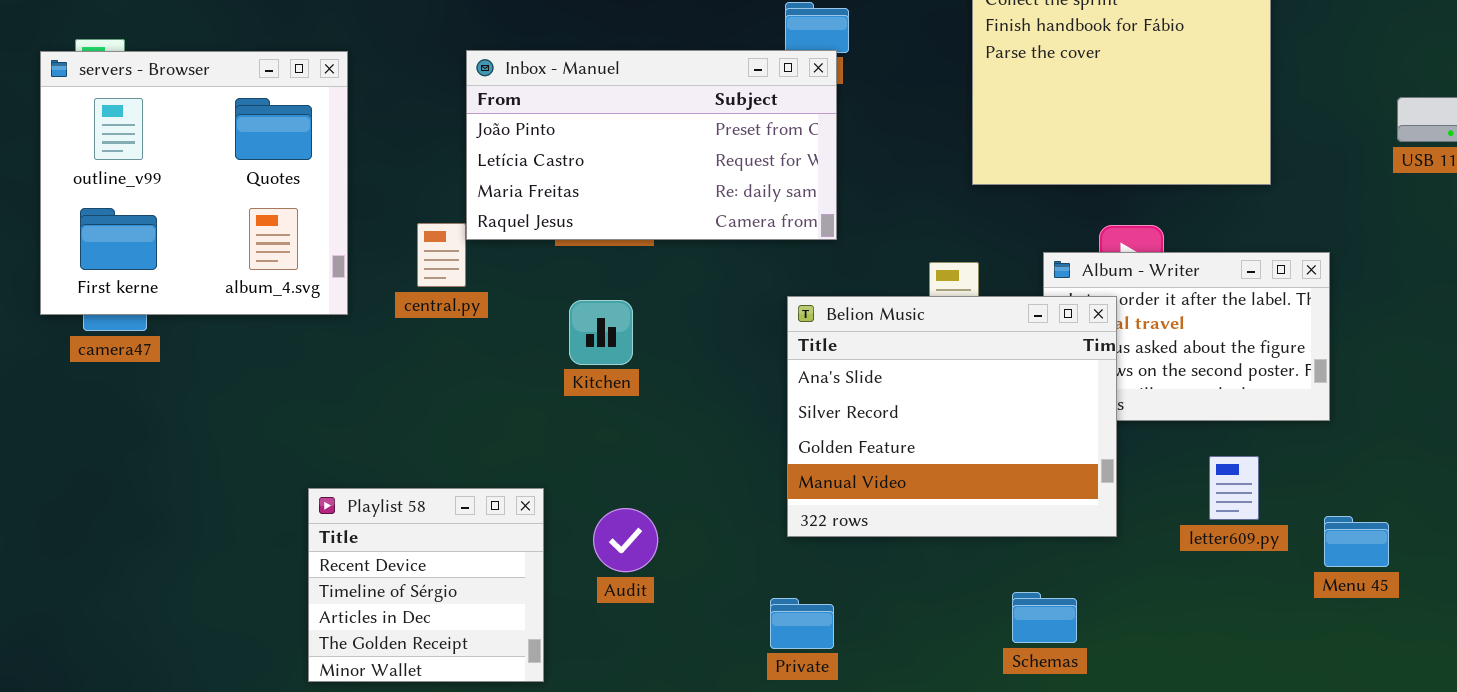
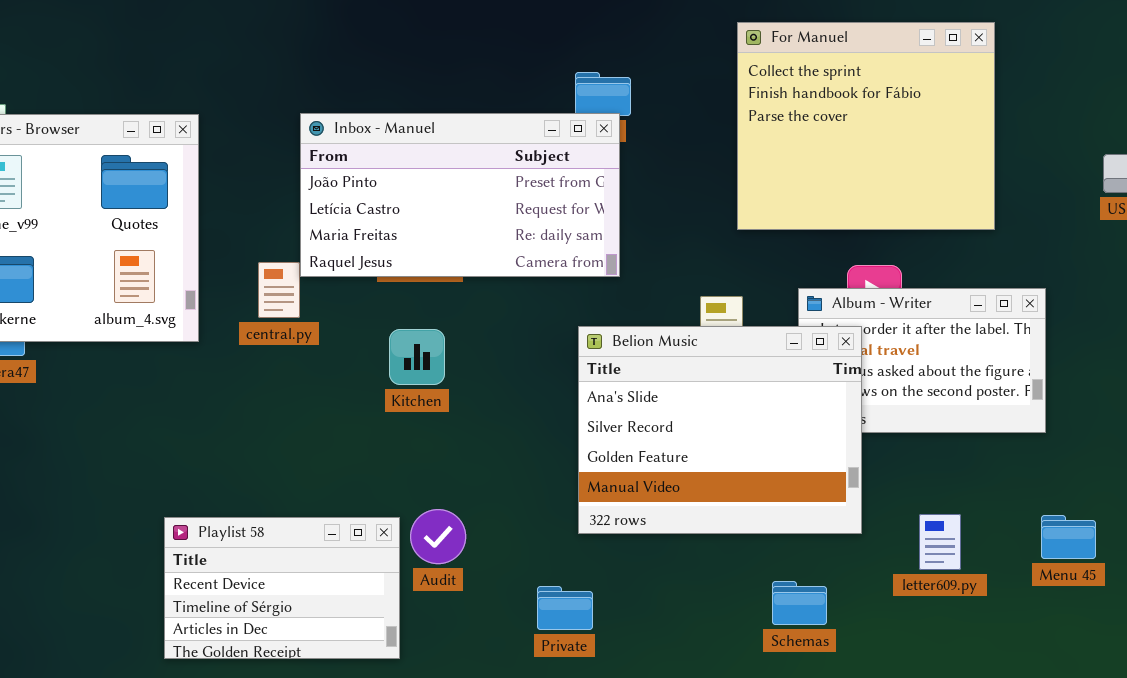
letter609.py: [1209,456,1259,520] -> [919,514,961,570], moved
Playlist 58: [308,488,544,682] -> [164,517,400,659], resized
Private: [770,598,834,649] -> [537,586,593,630], moved

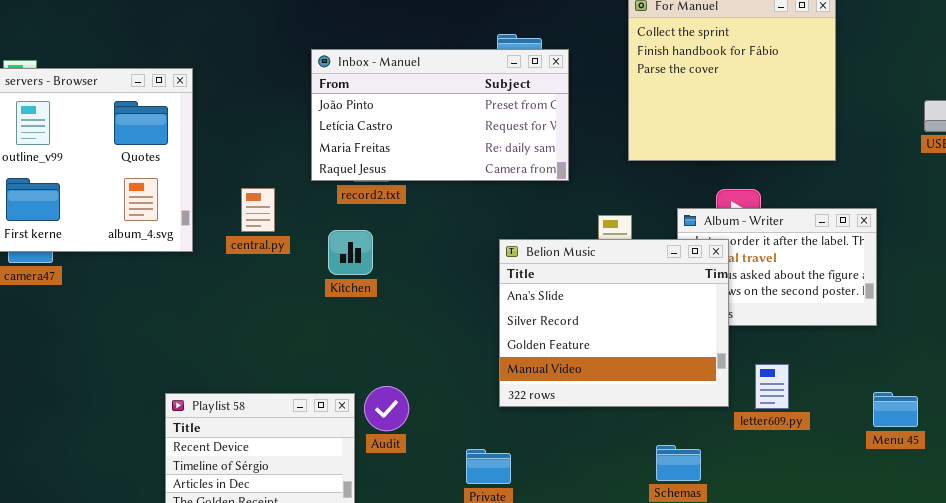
Inbox - Manuel: [300,113,620,277] -> [311,49,569,181], moved
Kitchen: [389,329,445,385] -> [328,230,373,275], moved
letter609.py: [919,514,961,570] -> [755,364,789,409], moved

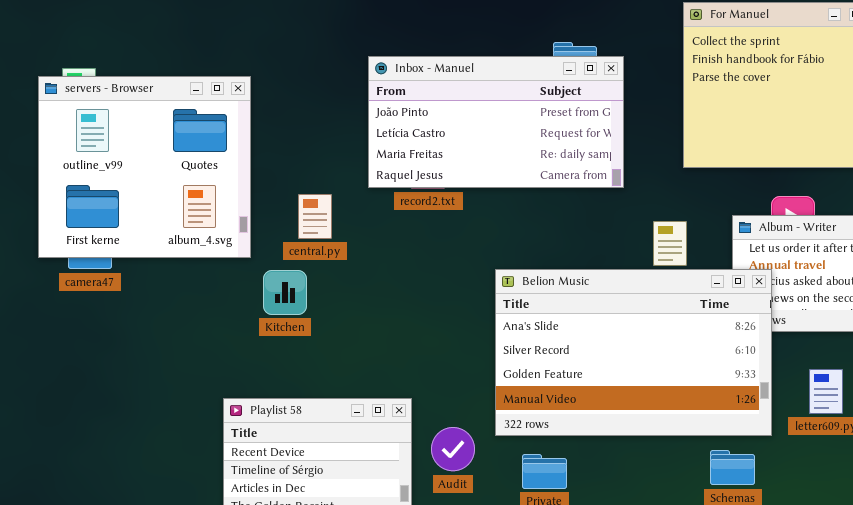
Kitchen: [328,230,373,275] -> [263,270,307,315], moved
Belion Music: [499,239,729,407] -> [495,269,772,436], moved, resized
Audit: [364,386,409,431] -> [431,427,475,471], moved

